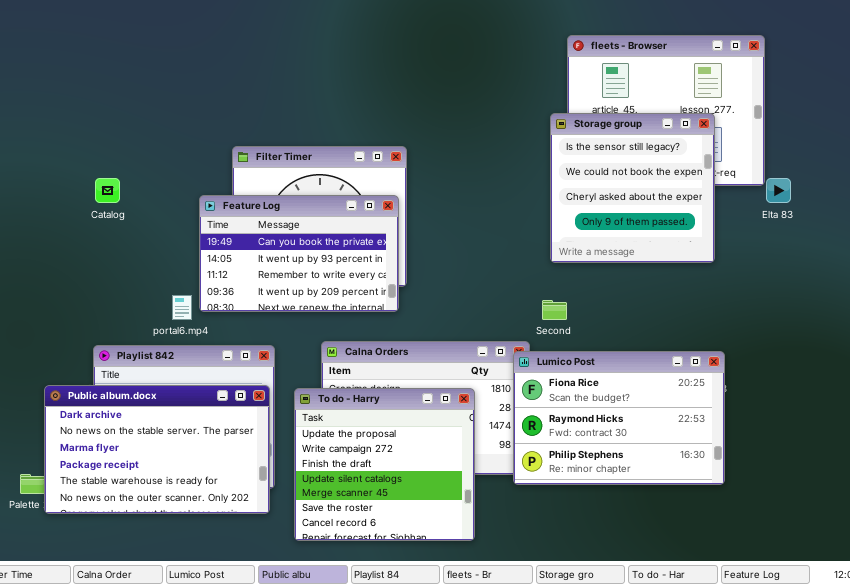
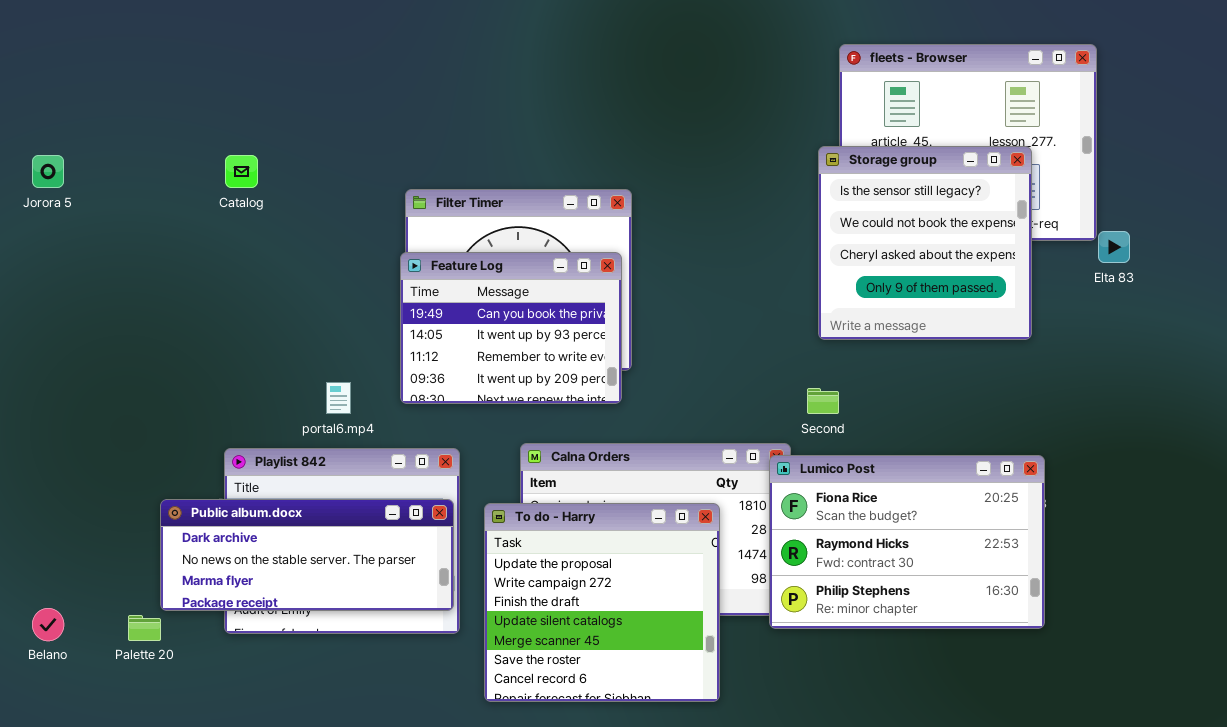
Catalog: [95,178,120,203] -> [225,155,258,188], moved
Feature Log: [199,195,399,312] -> [400,252,622,404], resized
Public album.docx: [44,385,270,514] -> [160,499,454,611], resized

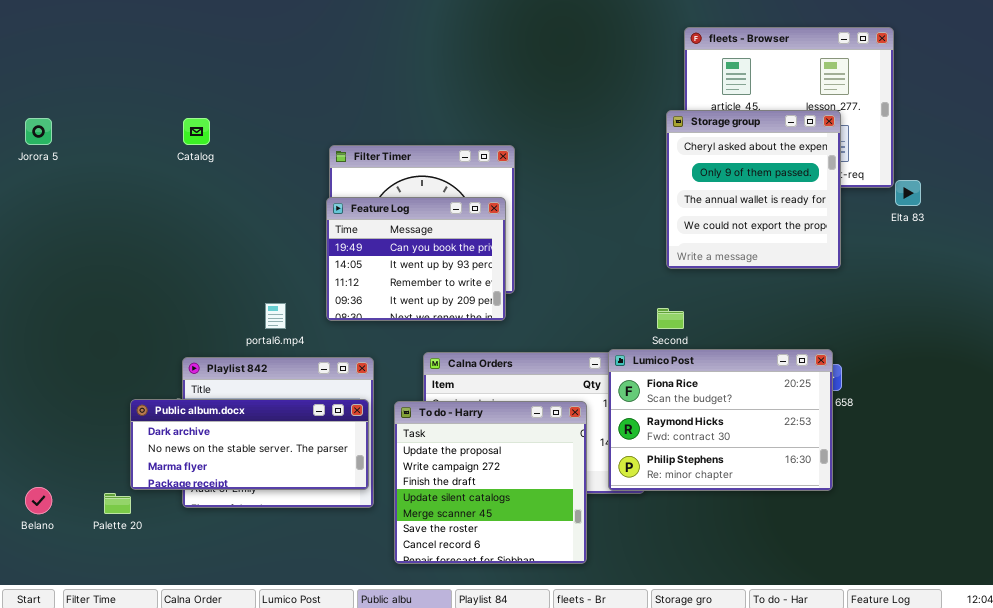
Storage group: [818,146,1032,340] -> [666,110,841,269], scrolled down 2 rows
Lumico Post: [769,455,1045,629] -> [608,349,833,491], moved

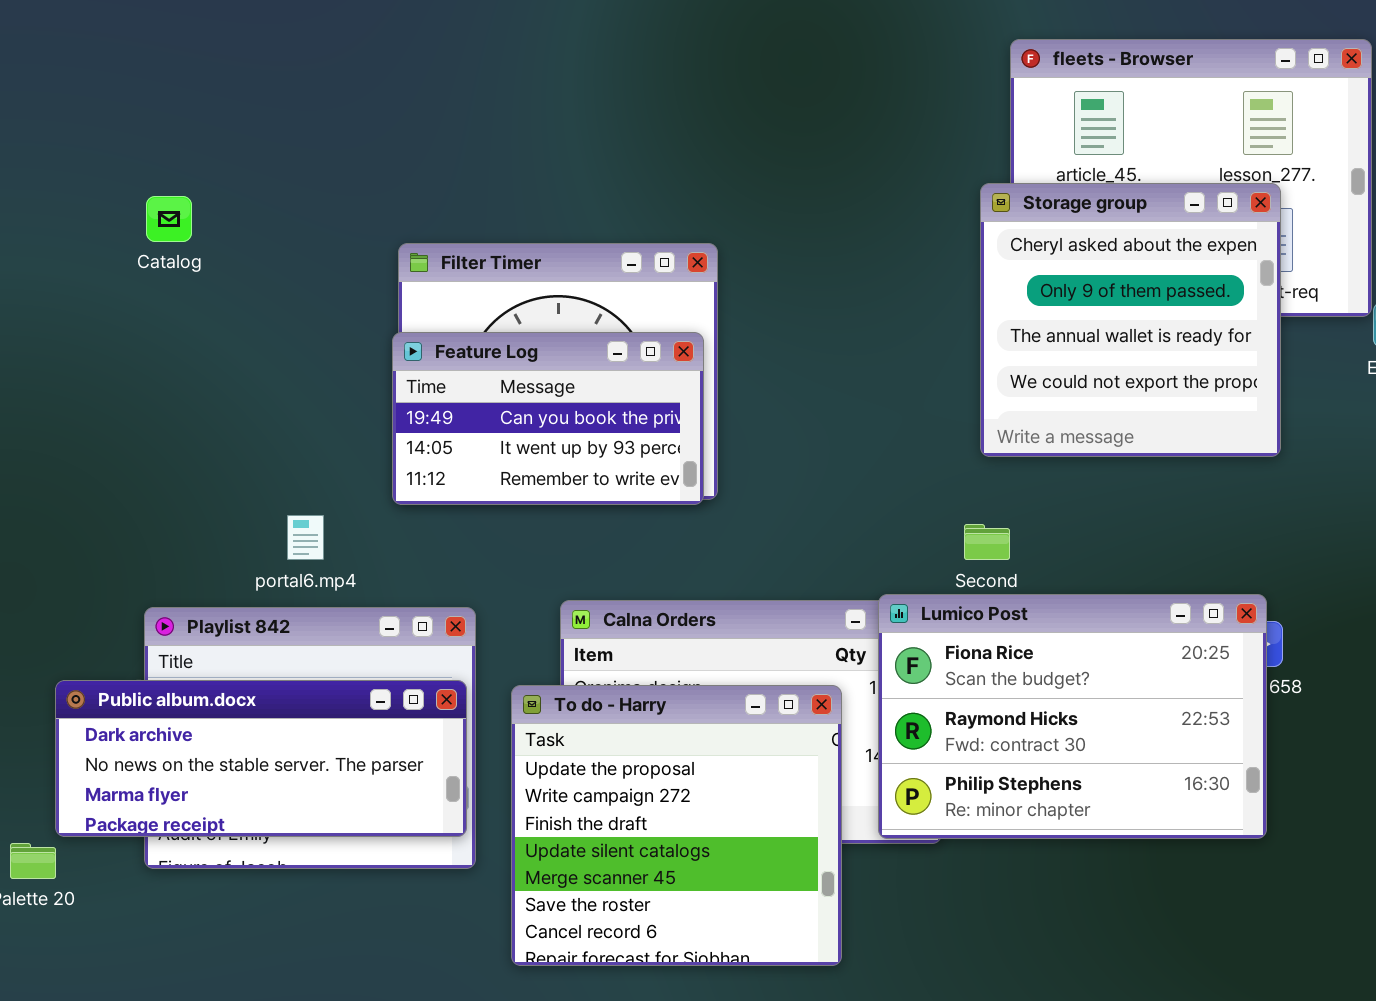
Feature Log: [326,197,506,321] -> [392,332,704,505], resized

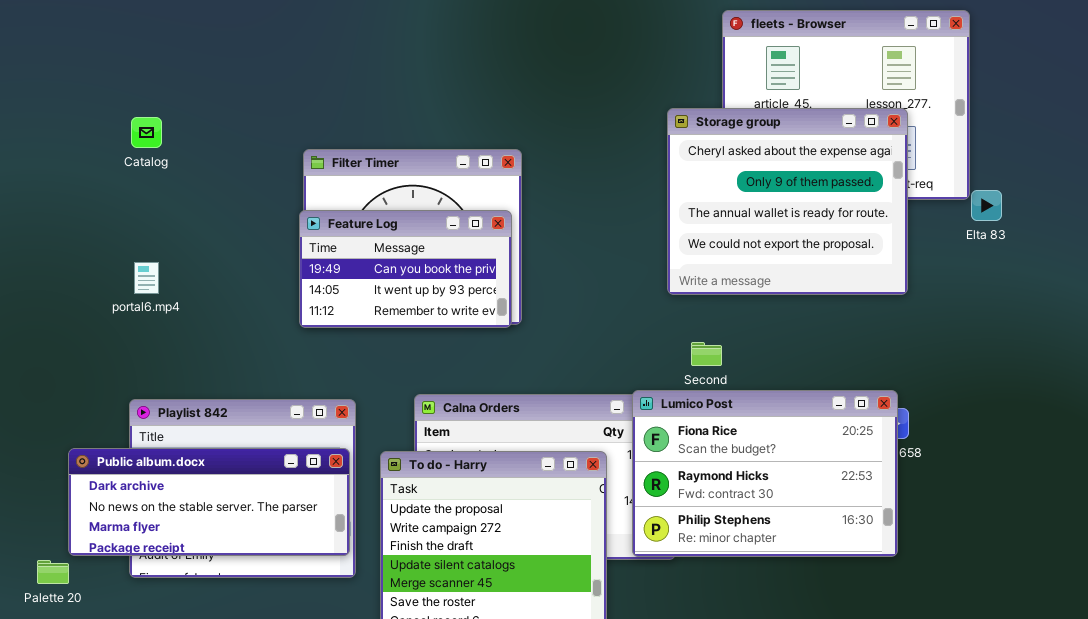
Storage group: [980,183,1281,457] -> [667,108,908,295], resized
portal6.mp4: [287,515,324,560] -> [134,262,159,294], moved

